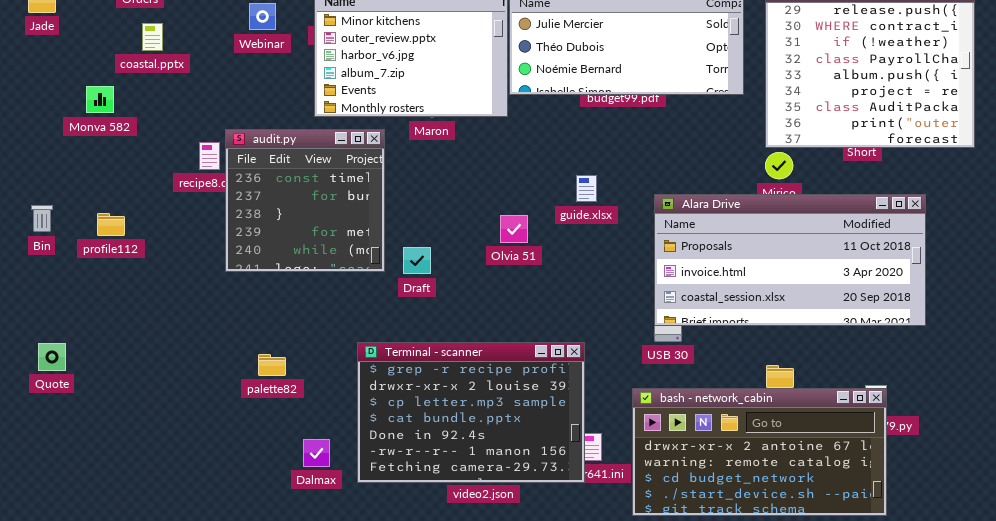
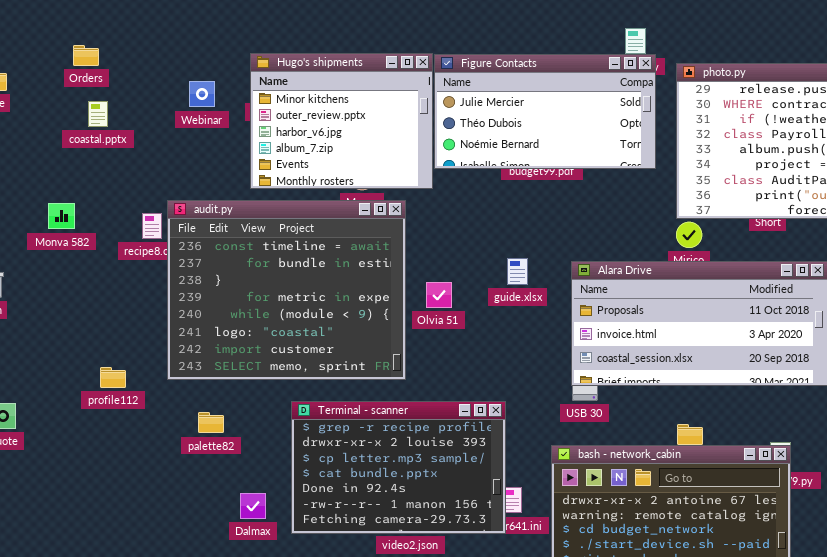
Monva 582: [86,86,114,113] -> [48,203,75,229], moved
audit.py: [225,129,385,272] -> [167,200,406,380], resized
guide.xlsx: [576,175,597,202] -> [507,258,528,285], moved
profile112: [97,213,125,236] -> [100,367,126,388], moved

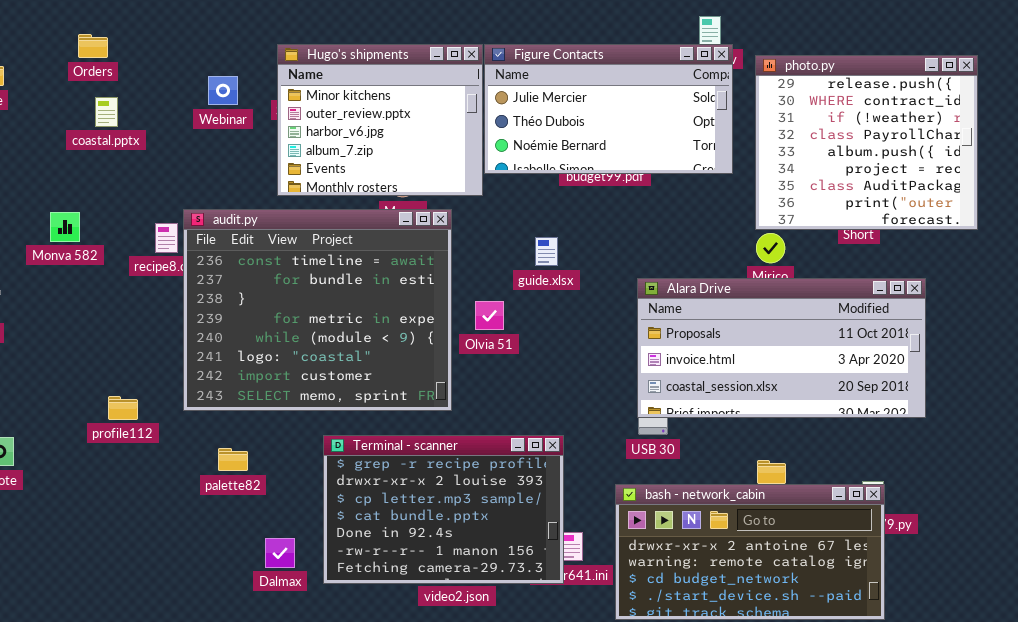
guide.xlsx: [507,258,528,285] -> [535,237,558,266], moved

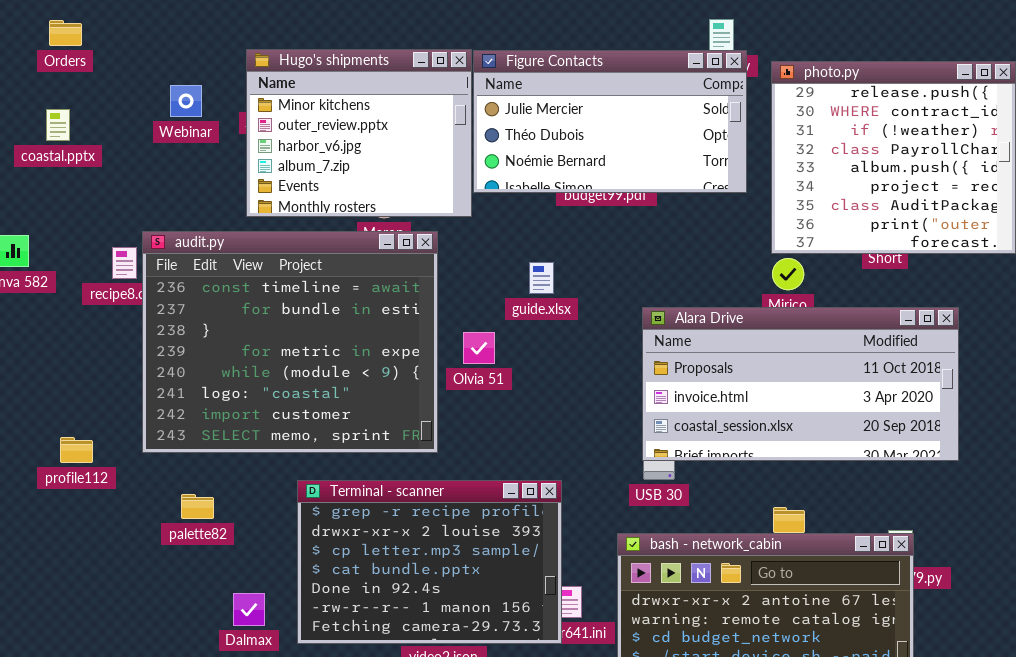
Orders: [78,34,108,58] -> [49,20,82,46], moved

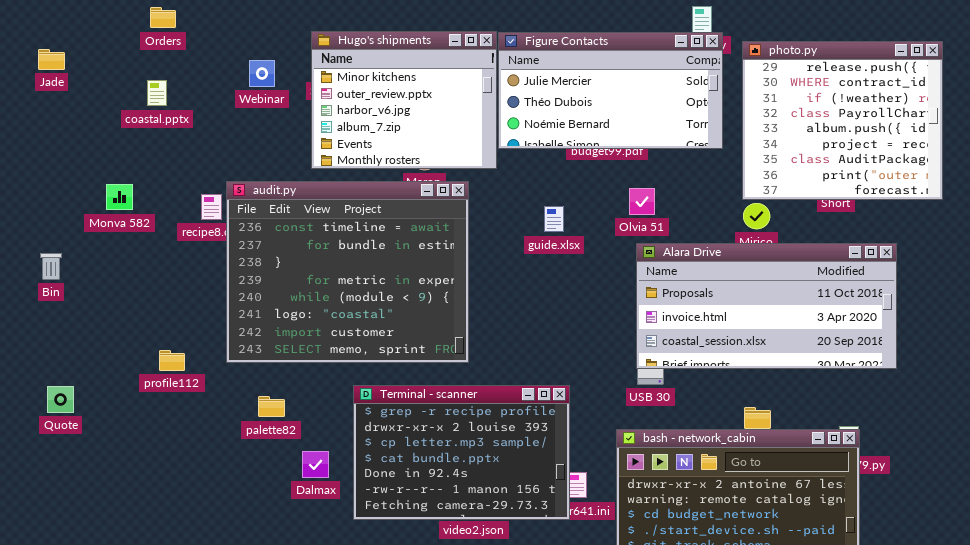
Olvia 51: [463,332,495,364] -> [629,188,655,215], moved
Dalmax: [233,593,265,626] -> [302,451,329,478], moved

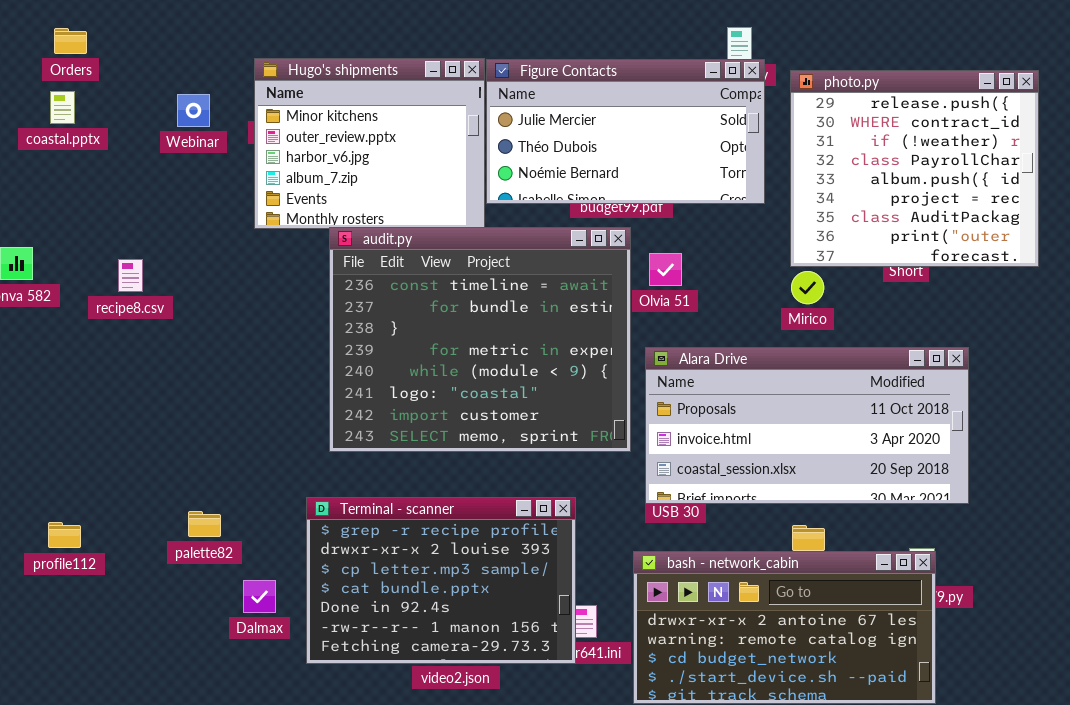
coastal.pptx: [147,80,167,106] -> [50,91,75,124], moved
audit.py: [226,181,469,363] -> [329,227,631,452], moved
Alara Drive: [636,243,897,369] -> [645,347,969,504], moved
profile112: [159,350,185,371] -> [48,522,81,548], moved

